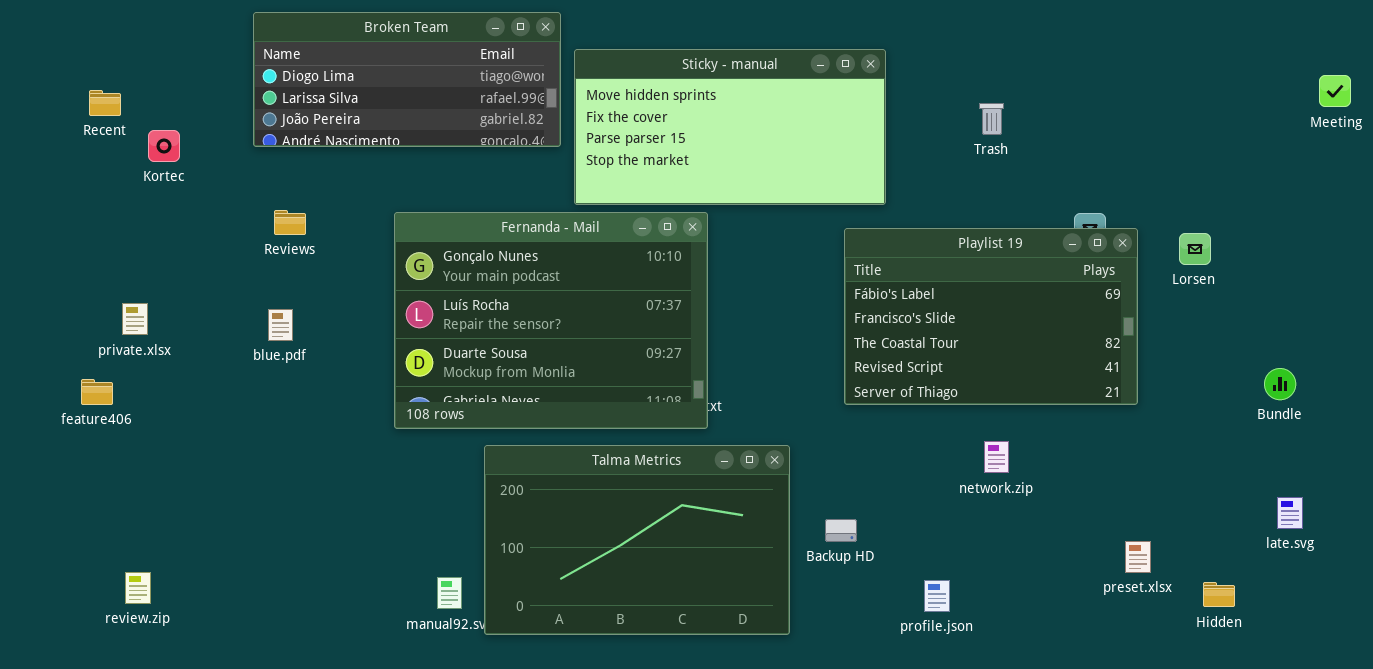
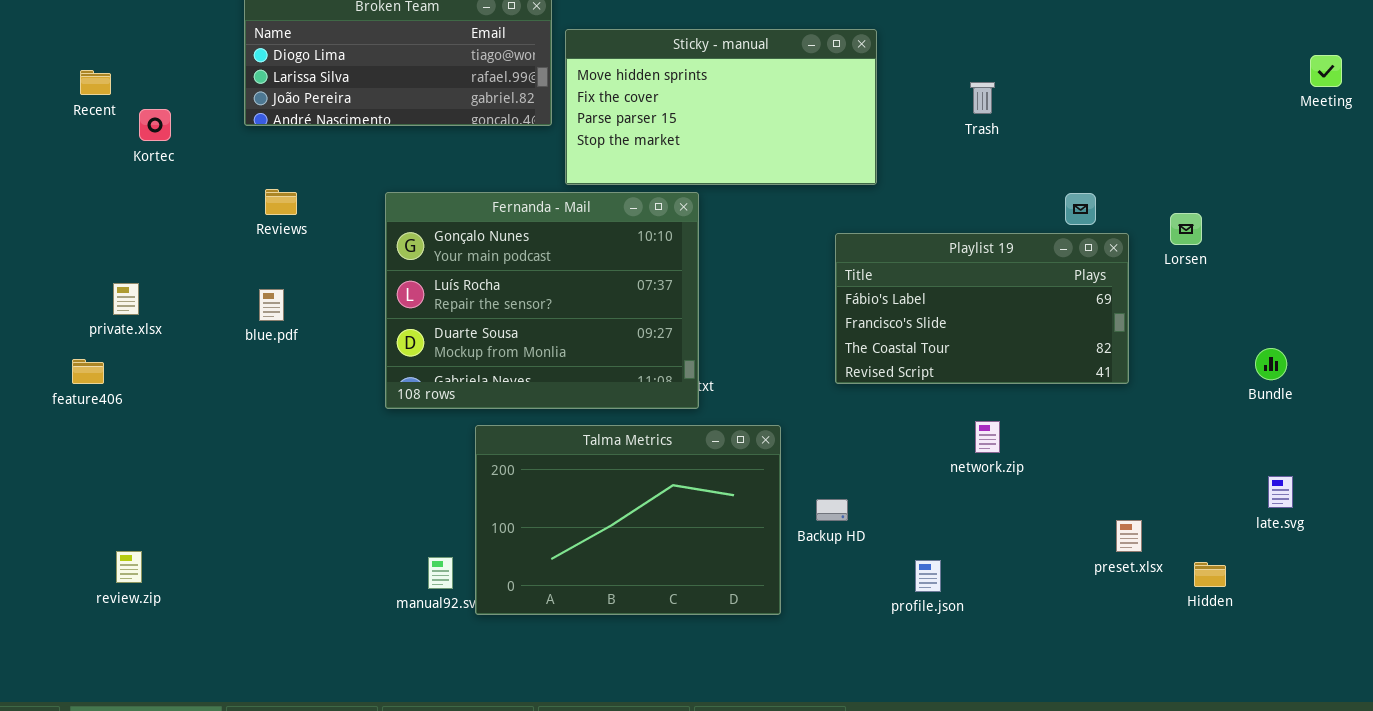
Playlist 19: [844,228,1138,405] -> [835,233,1129,384], resized

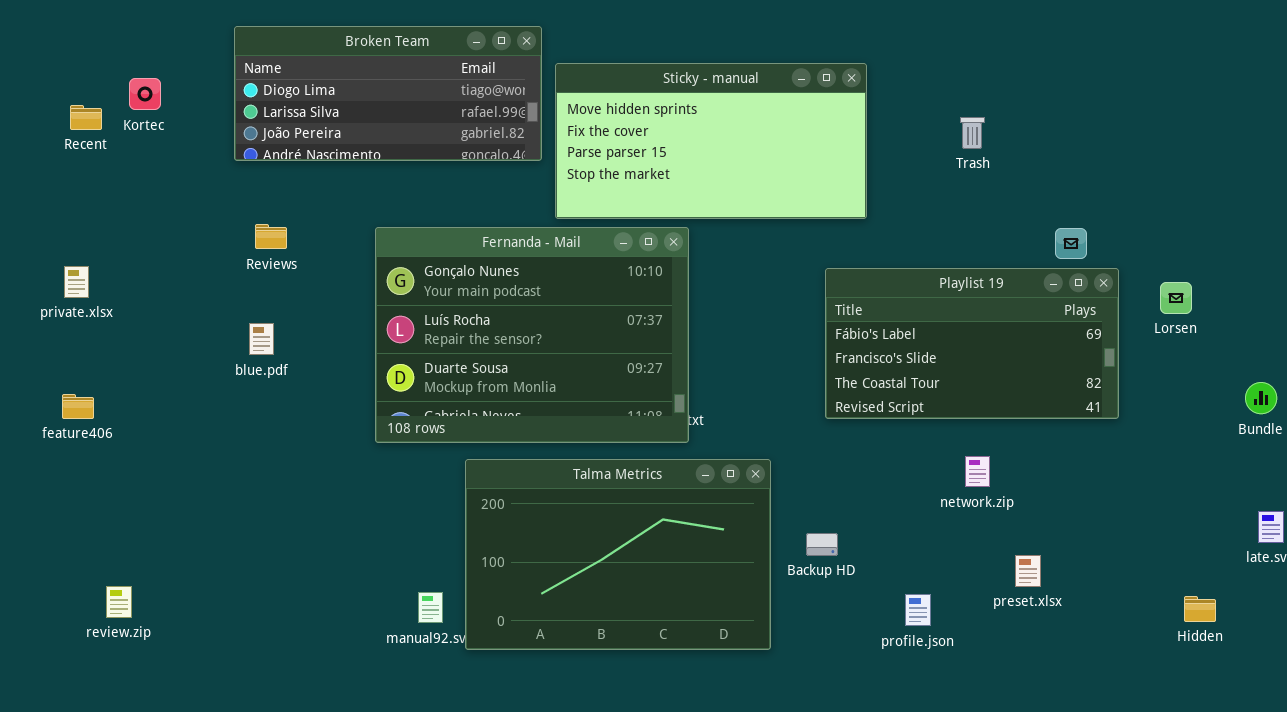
Kortec: [139,109,171,141] -> [129,78,161,110], moved
Lorsen: [1170,213,1202,245] -> [1160,282,1192,314], moved
private.xlsx: [113,283,139,315] -> [64,266,89,298], moved
preset.xlsx: [1116,520,1142,552] -> [1015,555,1041,587], moved

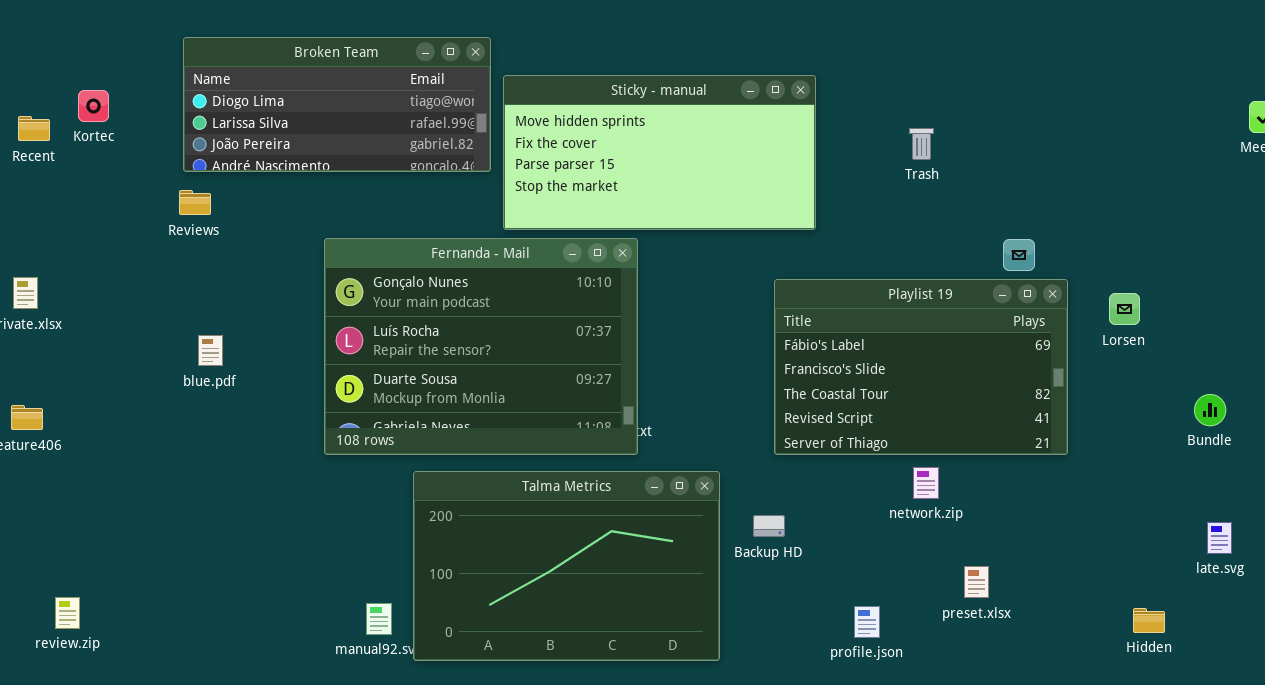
Reviews: [255,224,287,249] -> [179,190,211,215], moved
Playlist 19: [825,268,1119,419] -> [774,279,1068,455], resized
Backup HD: [806,533,838,556] -> [753,515,785,537], moved

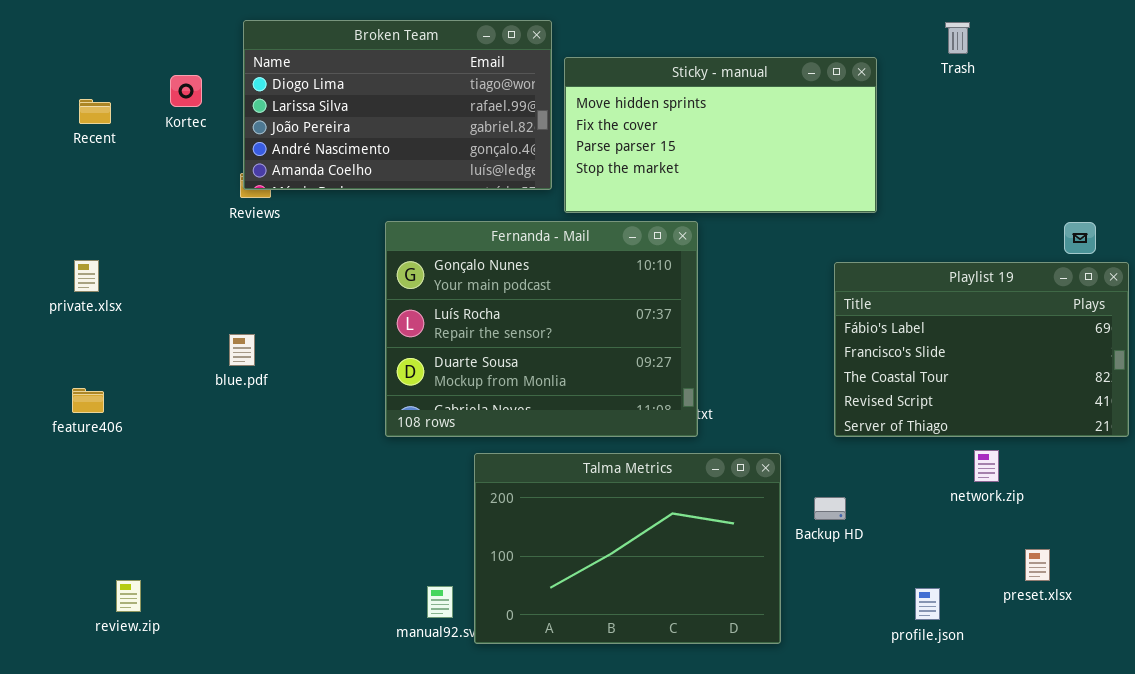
Broken Team: [183,37,491,172] -> [243,20,552,190], resized
Kortec: [78,90,109,122] -> [170,75,202,107], moved
Trash: [909,128,934,160] -> [945,22,970,54], moved
blue.pdf: [198,335,223,366] -> [229,334,255,366], moved

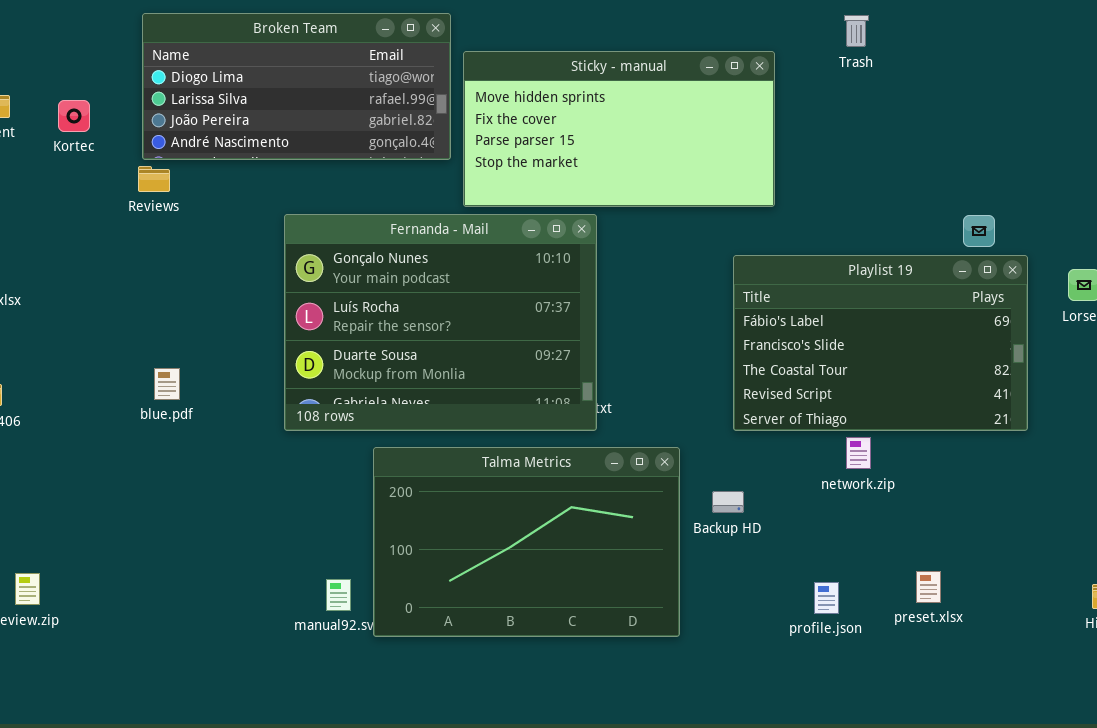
Broken Team: [243,20,552,190] -> [142,13,451,160], resized
Kortec: [170,75,202,107] -> [58,100,90,132], moved
blue.pdf: [229,334,255,366] -> [154,368,180,400], moved
network.zip: [974,450,999,482] -> [846,437,871,469], moved
preset.xlsx: [1025,549,1050,581] -> [916,571,941,603], moved

